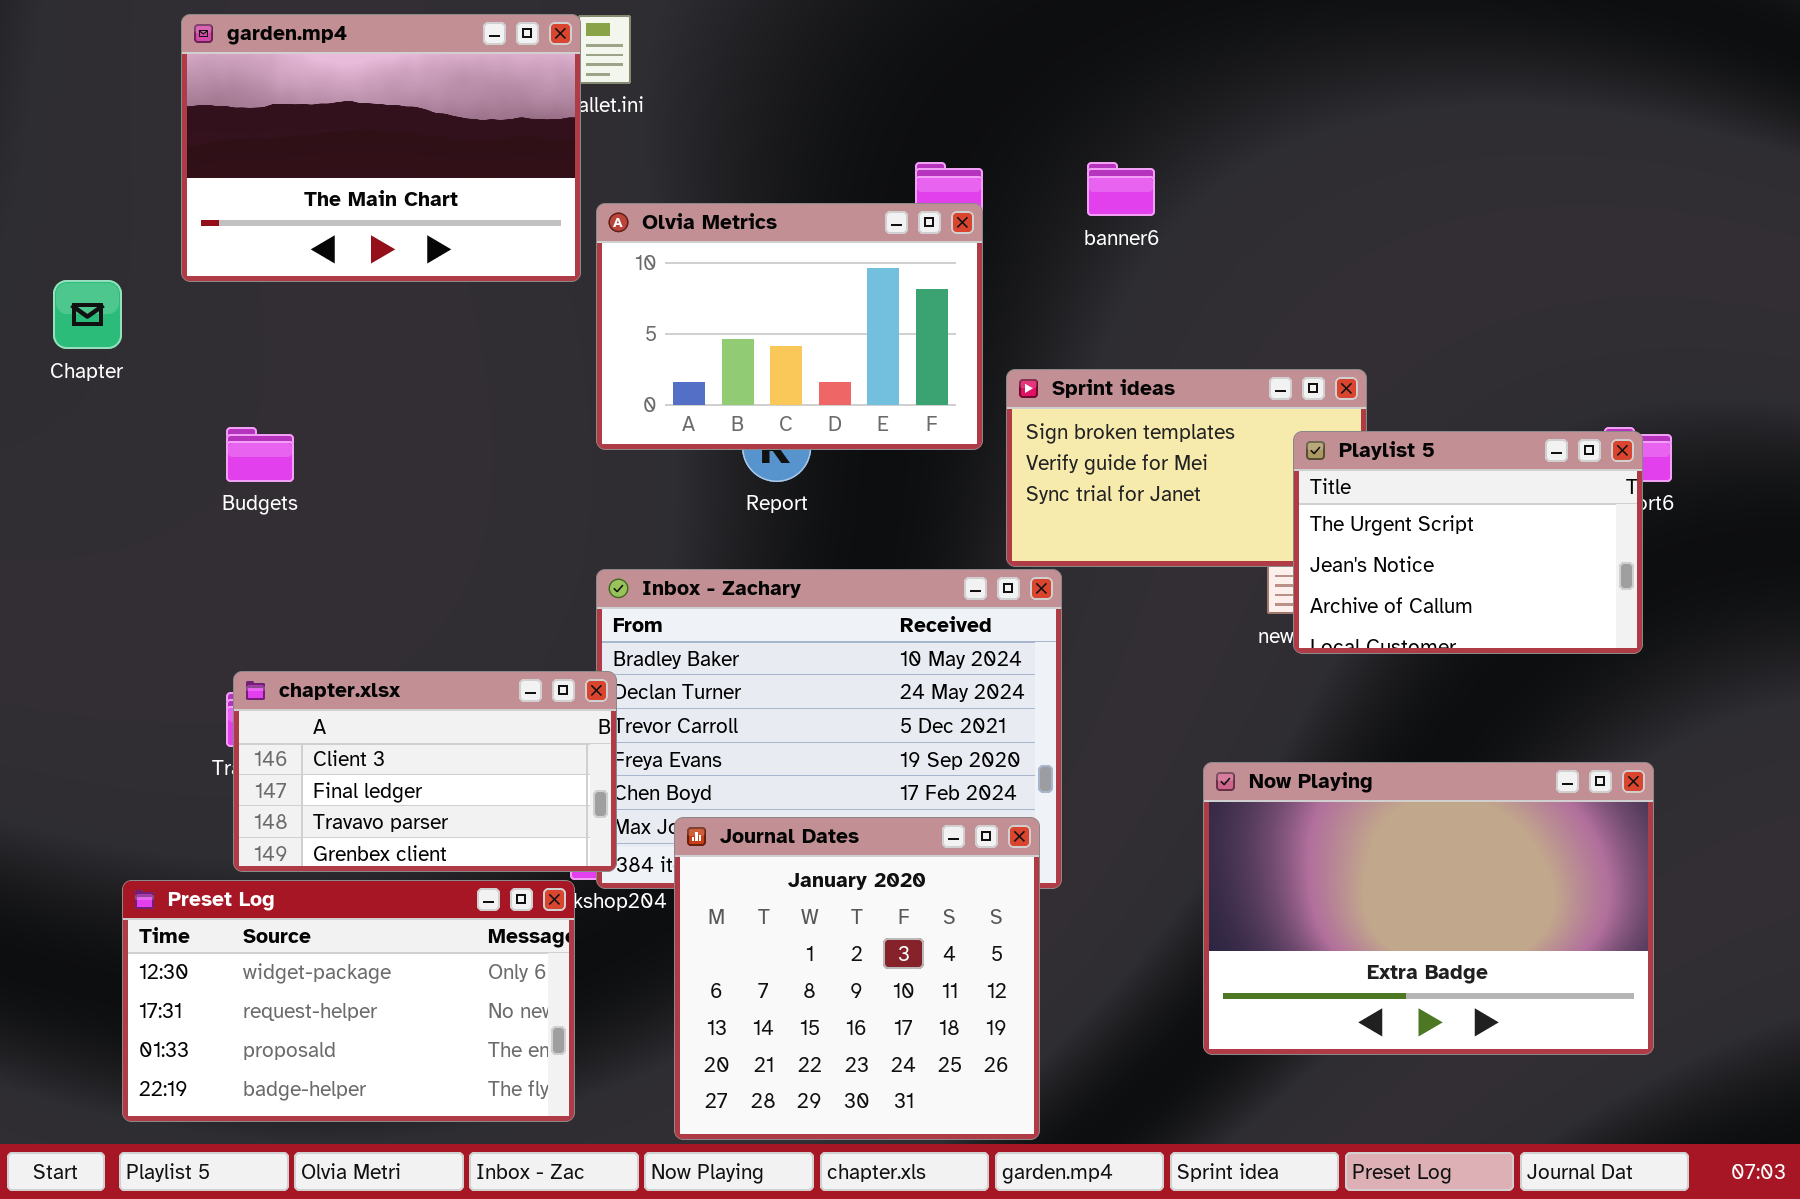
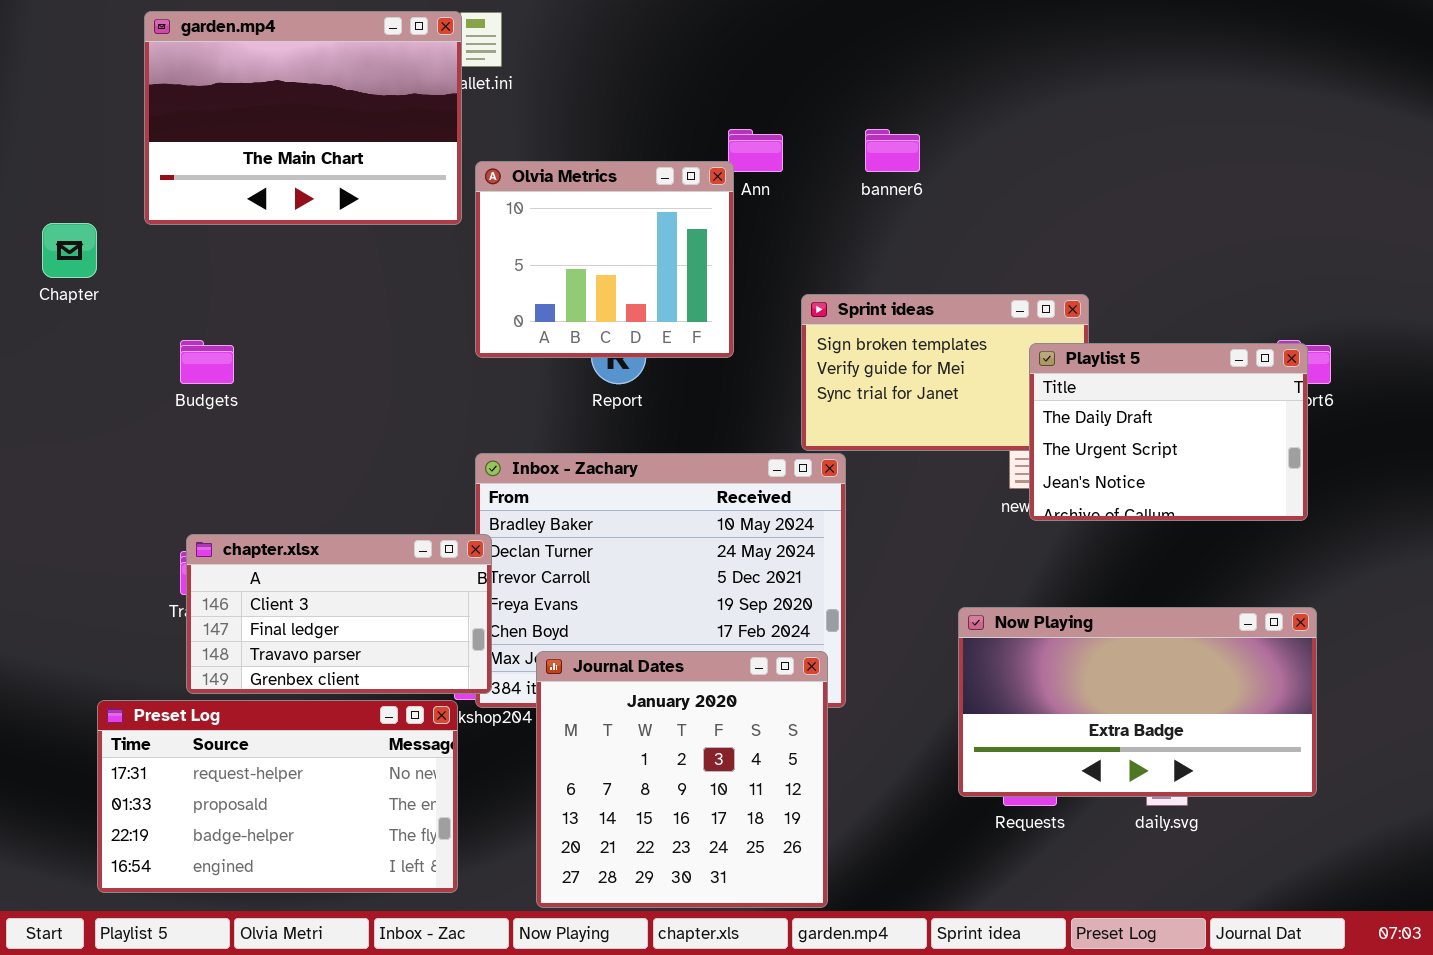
Olvia Metrics: [596,203,983,450] -> [475,161,734,358], resized
Playlist 5: [1293,431,1643,654] -> [1029,343,1308,521], scrolled up 1 row
Now Playing: [1203,762,1654,1055] -> [958,607,1317,797], resized
Preset Log: [122,880,575,1122] -> [97,700,458,893], scrolled down 1 row

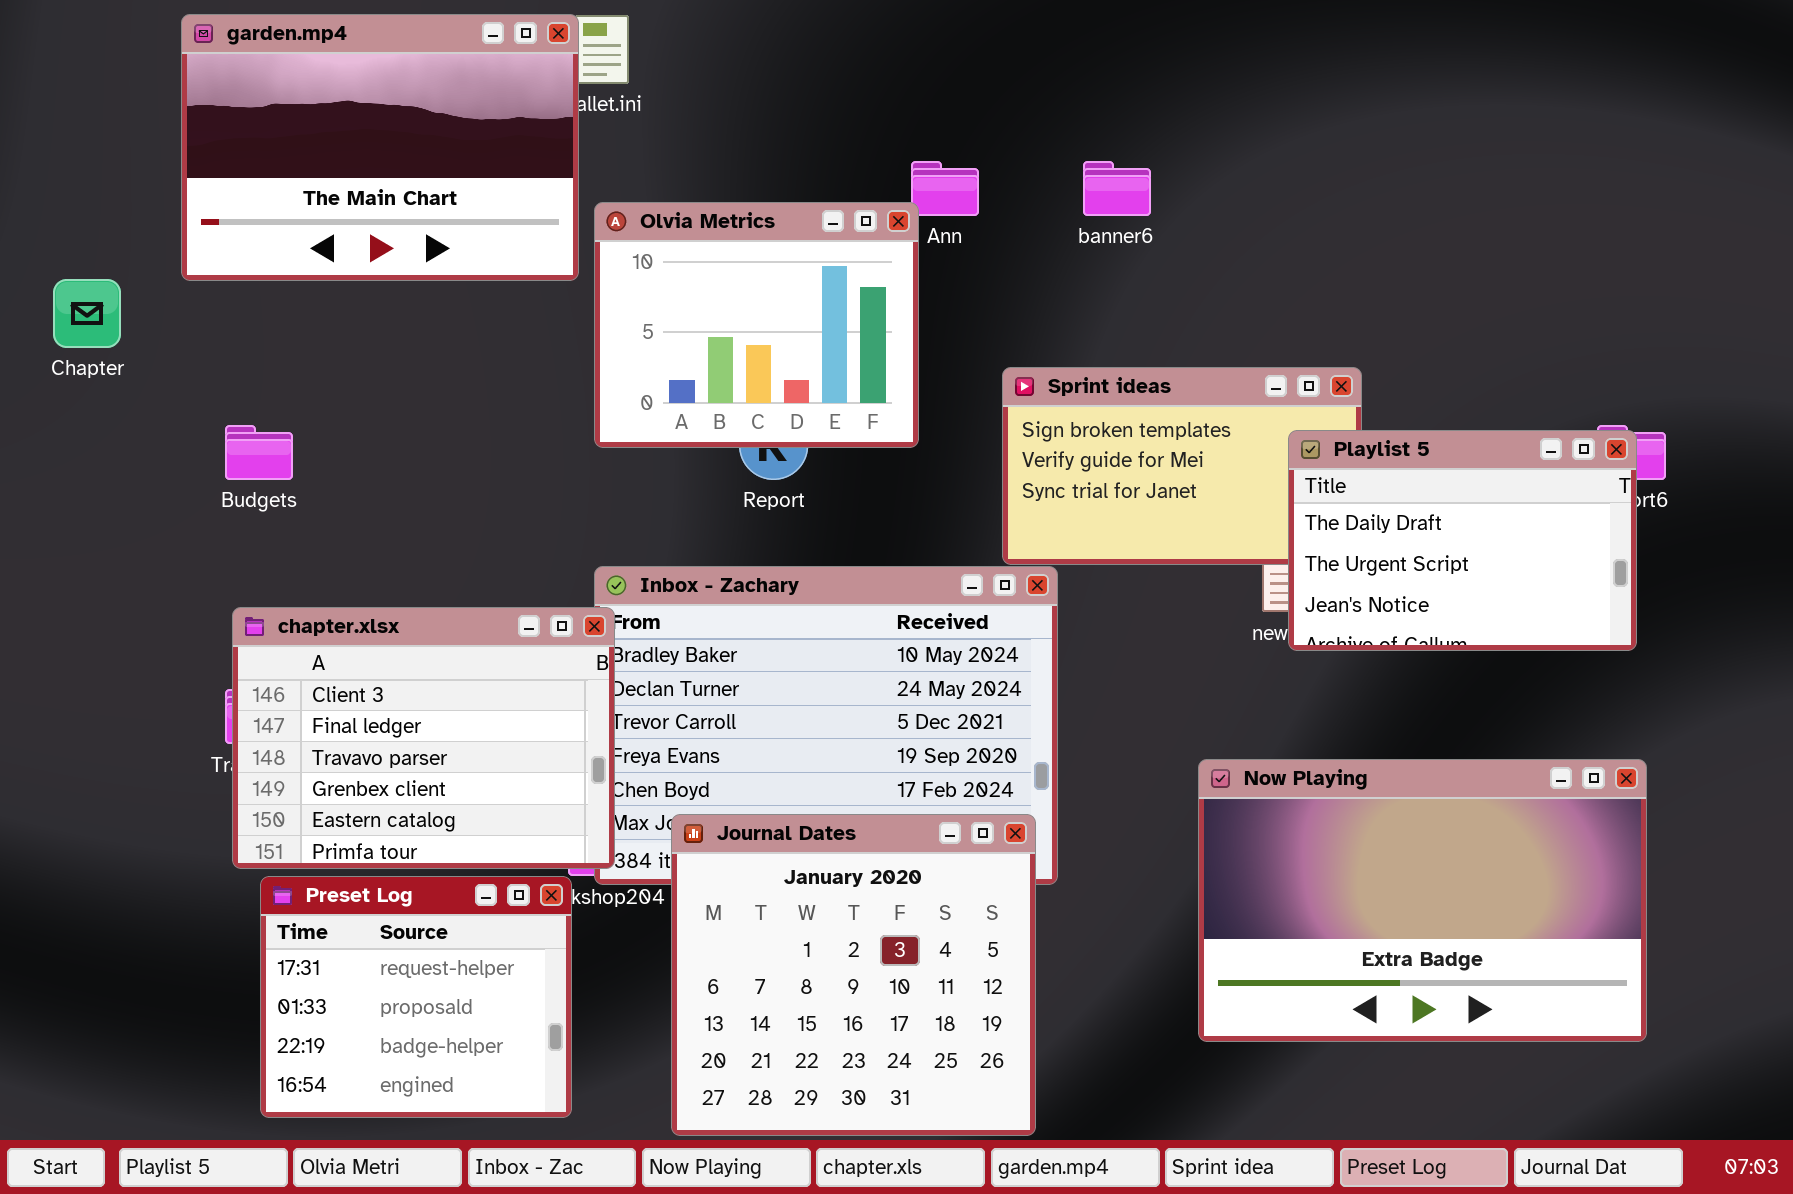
chapter.xlsx: [186,534,492,694] -> [232,607,615,869], resized
Now Playing: [958,607,1317,797] -> [1198,759,1647,1042], resized
Preset Log: [97,700,458,893] -> [260,876,572,1118], resized

